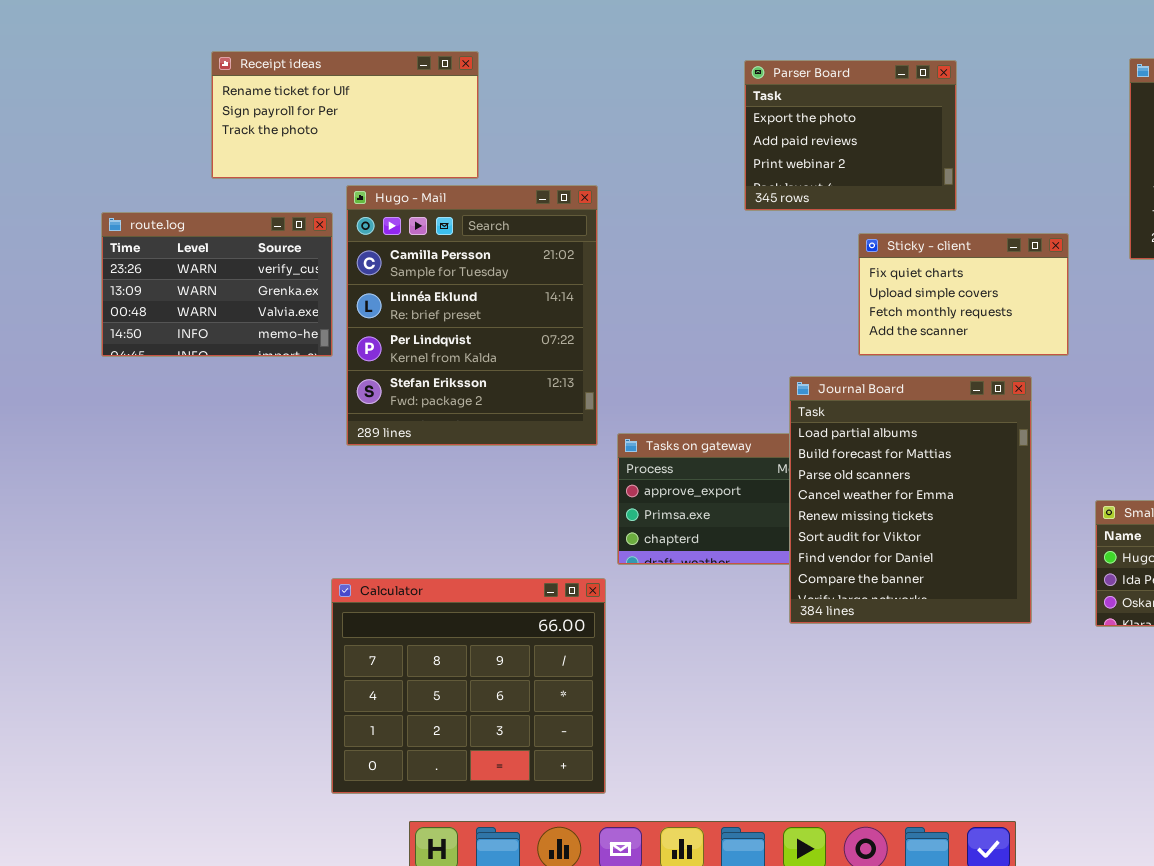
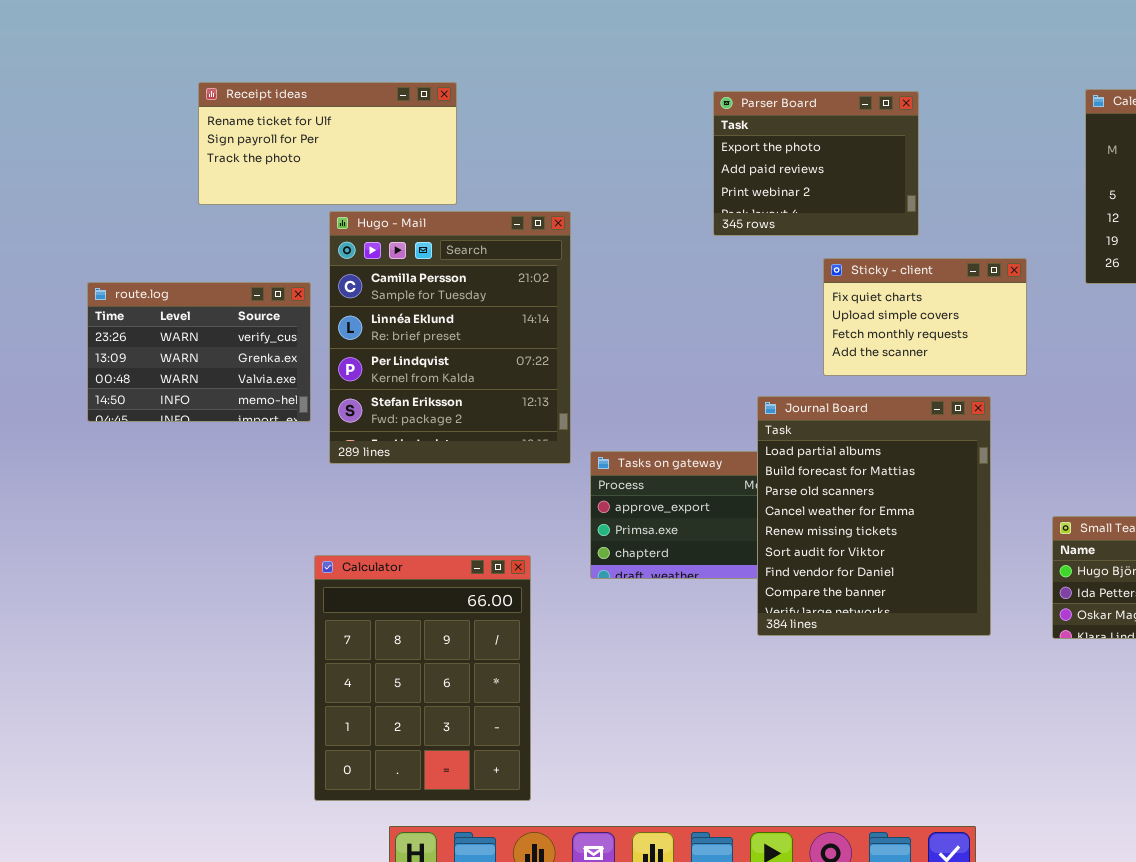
route.log: [101,212,333,357] -> [87,282,311,422], moved
Calculator: [331,578,606,794] -> [314,555,531,801], resized

